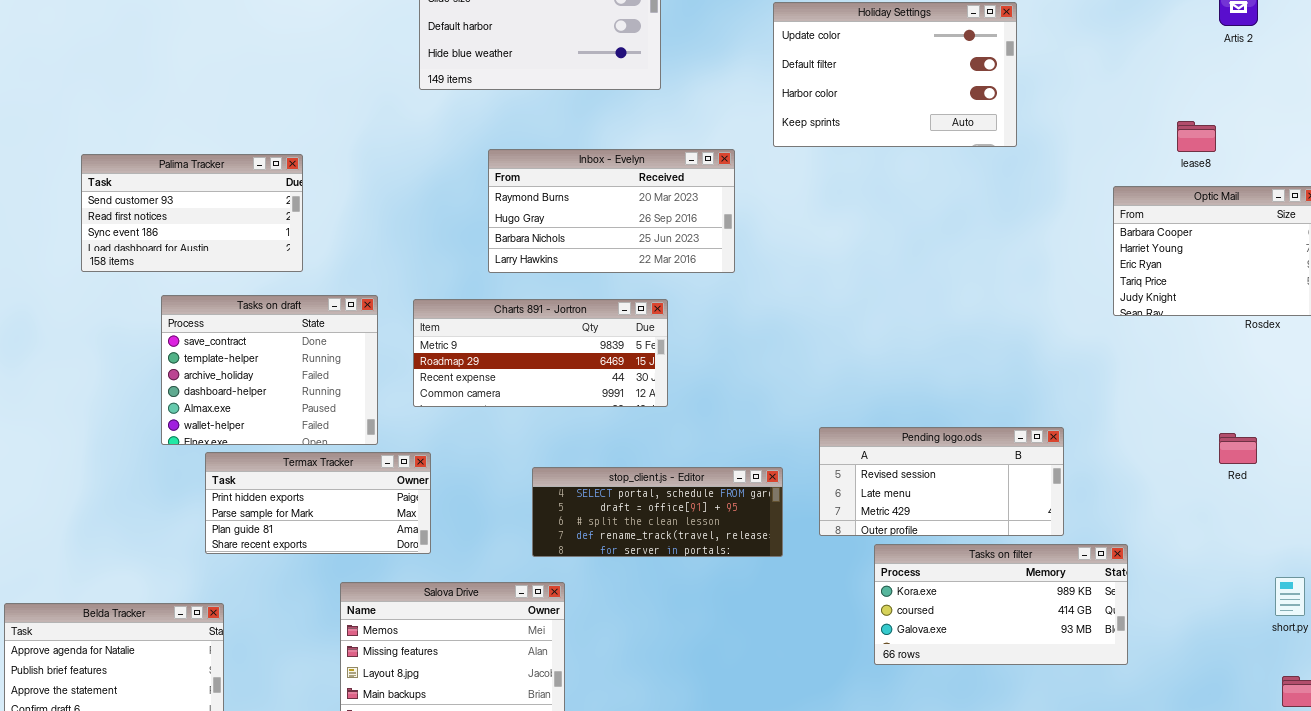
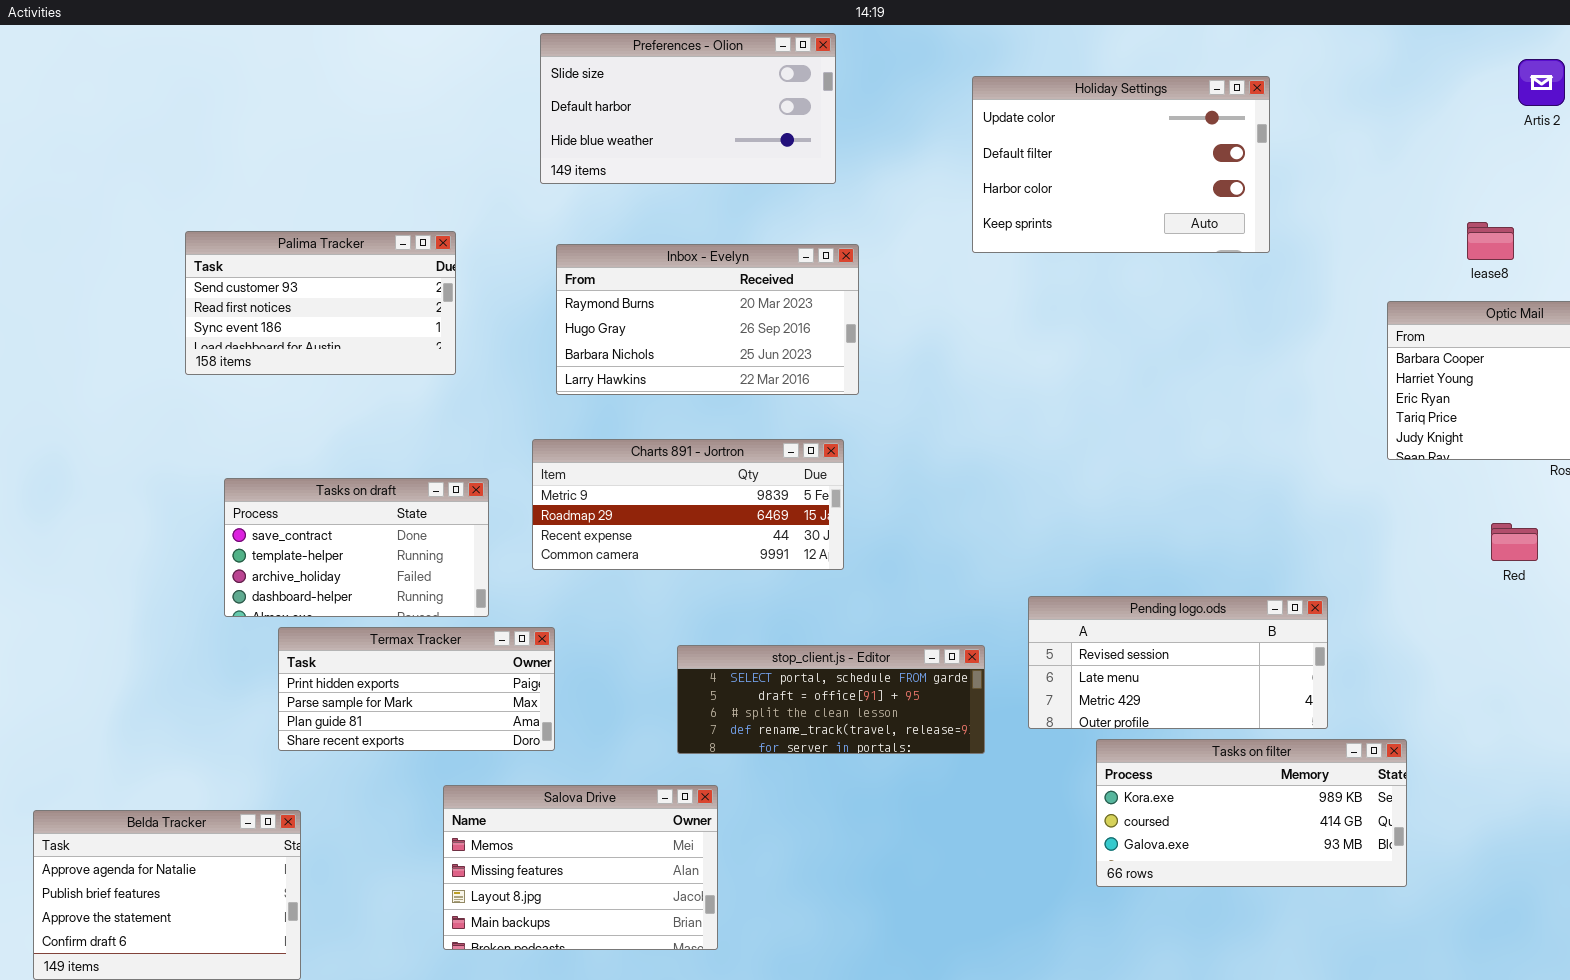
Inbox - Evelyn: [488,149,735,273] -> [556,244,859,395], moved
Palima Tracker: [81,154,303,272] -> [185,231,456,375], moved
Tasks on draft: [161,295,378,445] -> [224,478,489,617], resized
Red: [1219,433,1257,464] -> [1491,523,1538,561], moved

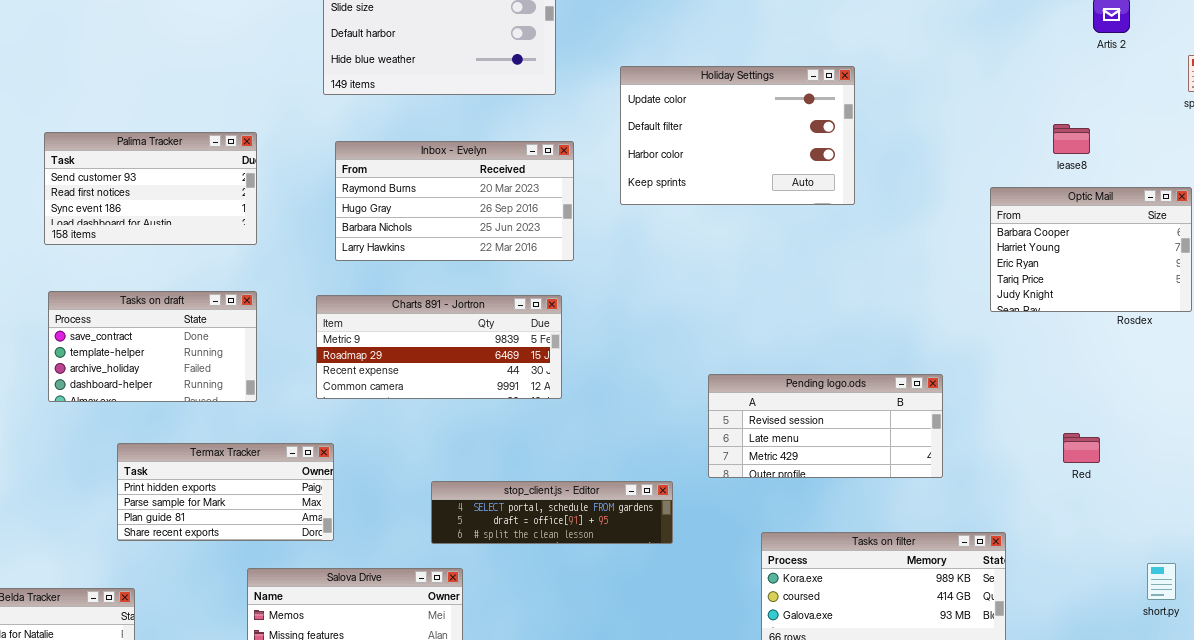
Holiday Settings: [972,76,1270,253] -> [620,66,855,205], moved
Tasks on draft: [224,478,489,617] -> [48,291,257,402], moved
Red: [1491,523,1538,561] -> [1063,433,1100,463], moved
Pending logo.ods: [1028,596,1328,729] -> [708,374,943,478], moved
stop_client.js - Editor: [677,645,985,754] -> [431,481,673,544], resized

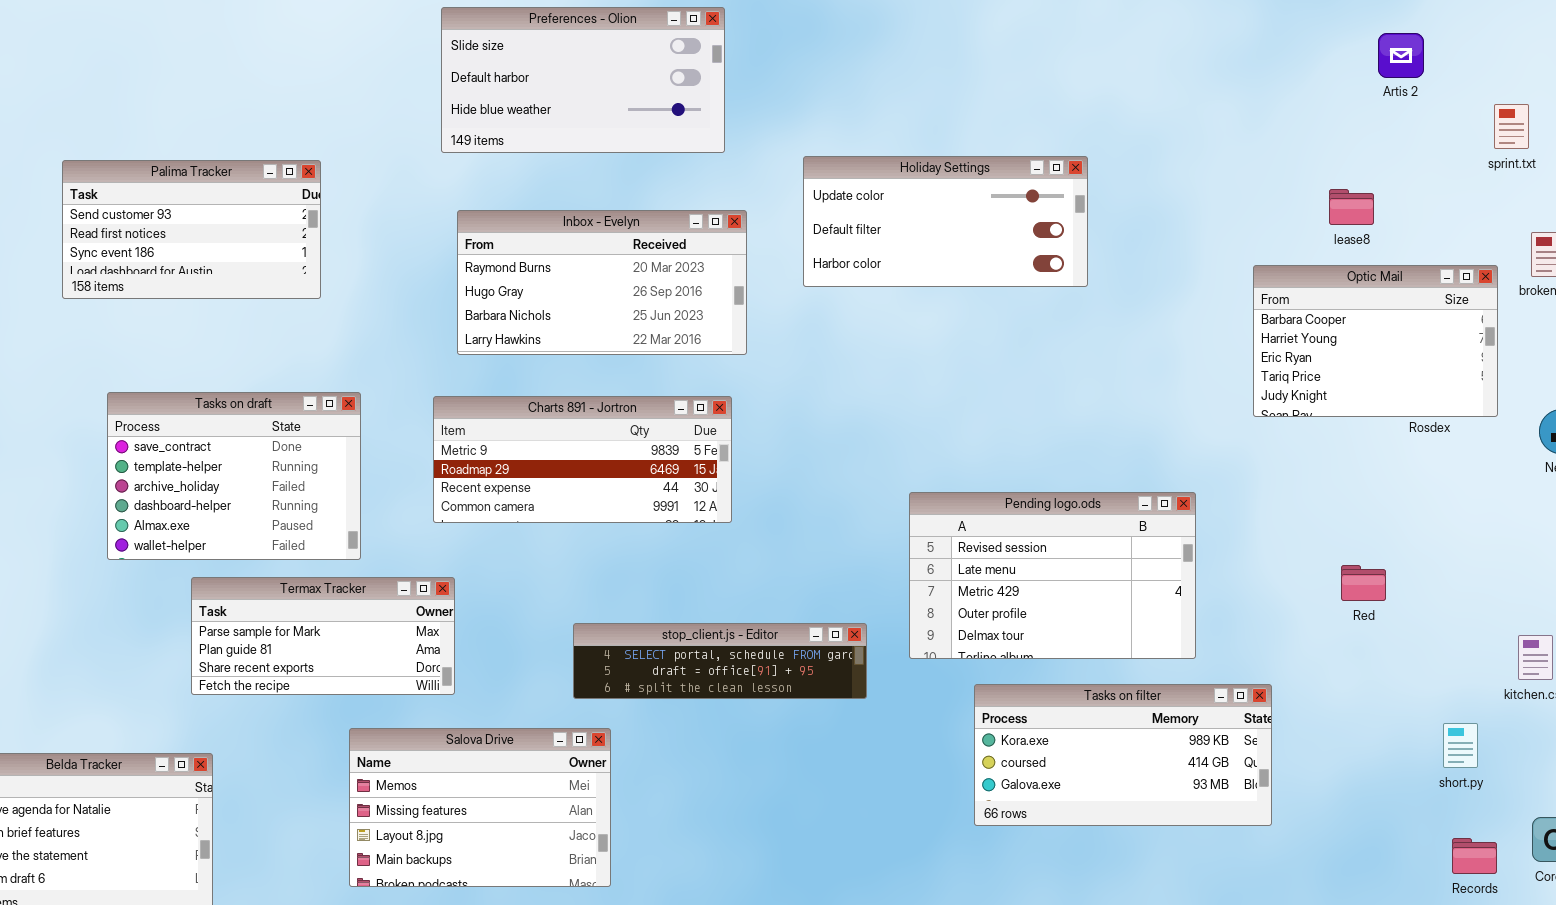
Holiday Settings: [620,66,855,205] -> [803,156,1088,287], resized
Palima Tracker: [44,132,257,245] -> [62,160,321,299], moved
Tasks on draft: [48,291,257,402] -> [107,392,361,560], resized
Pending logo.ods: [708,374,943,478] -> [909,492,1196,659], resized
Termax Tracker: [117,443,334,541] -> [191,577,455,695], scrolled down 1 row

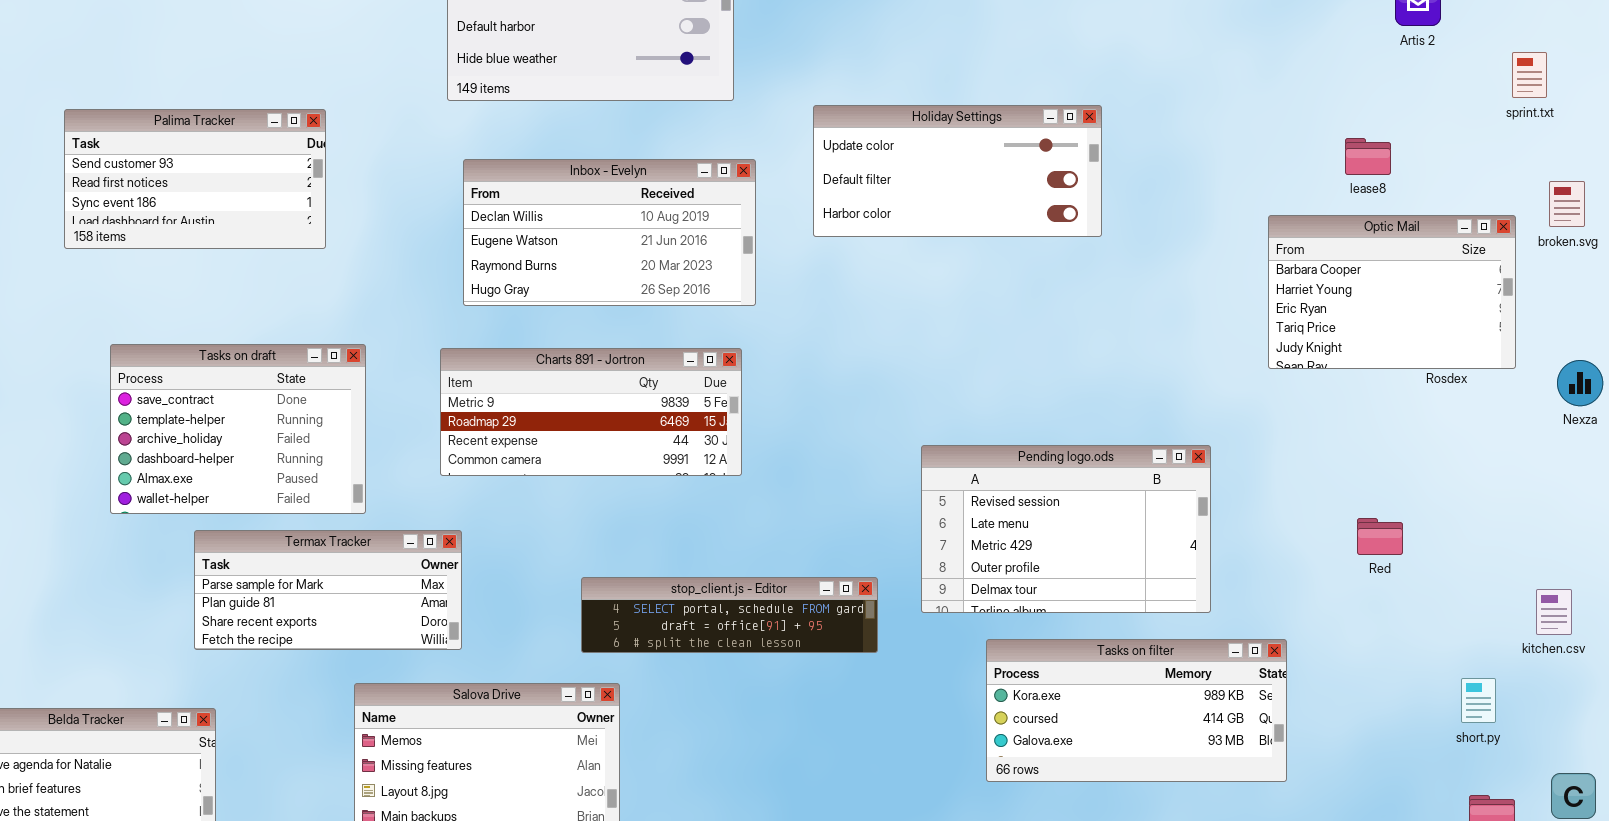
Inbox - Evelyn: [457,210,747,355] -> [463,159,756,306], scrolled up 2 rows

